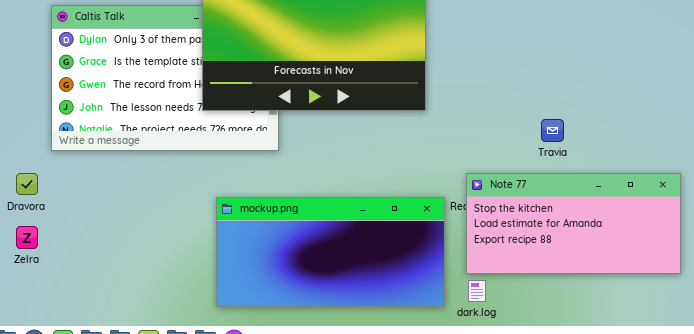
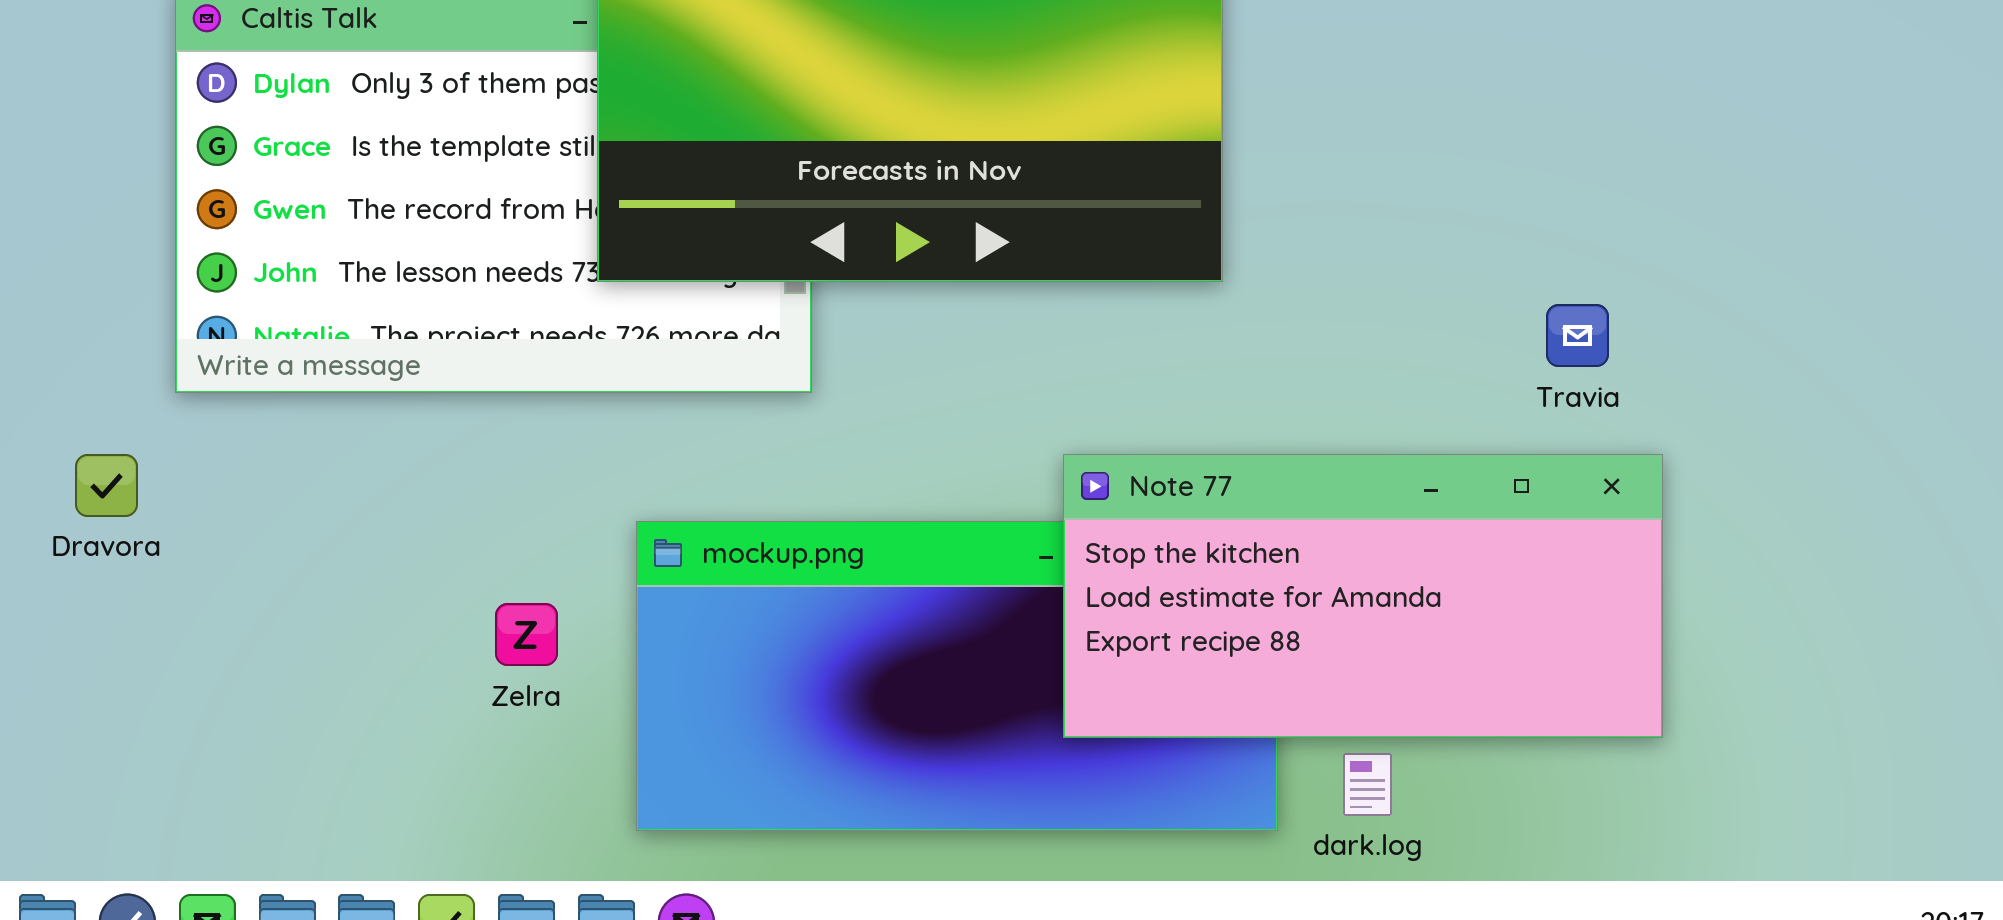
Note 77: [466,173,681,274] -> [1063,454,1663,738], moved
Zelra: [16,226,38,249] -> [495,603,558,666], moved

